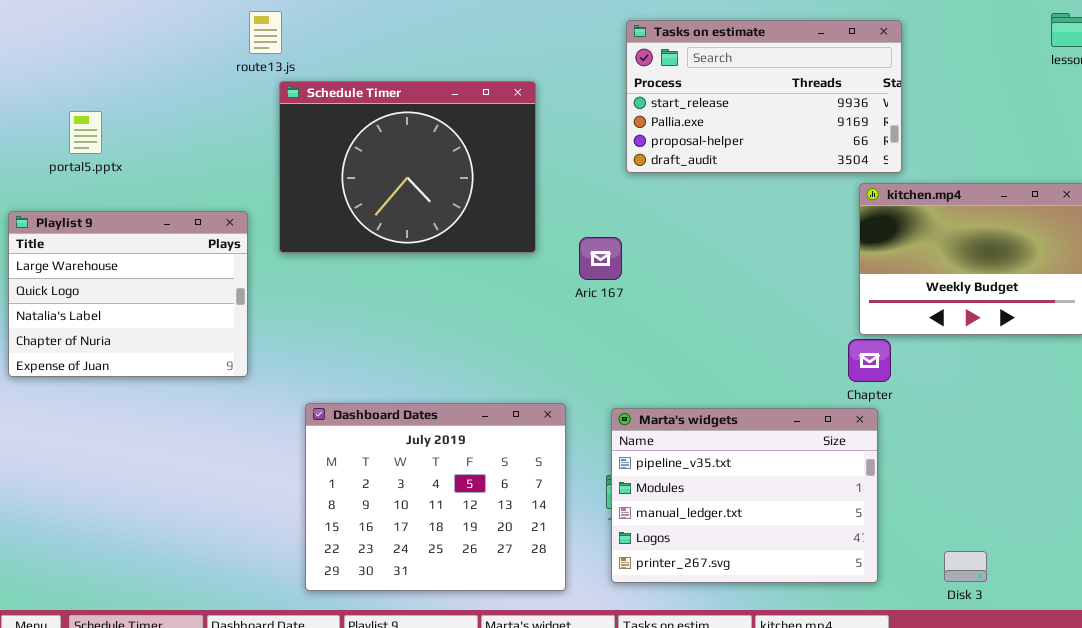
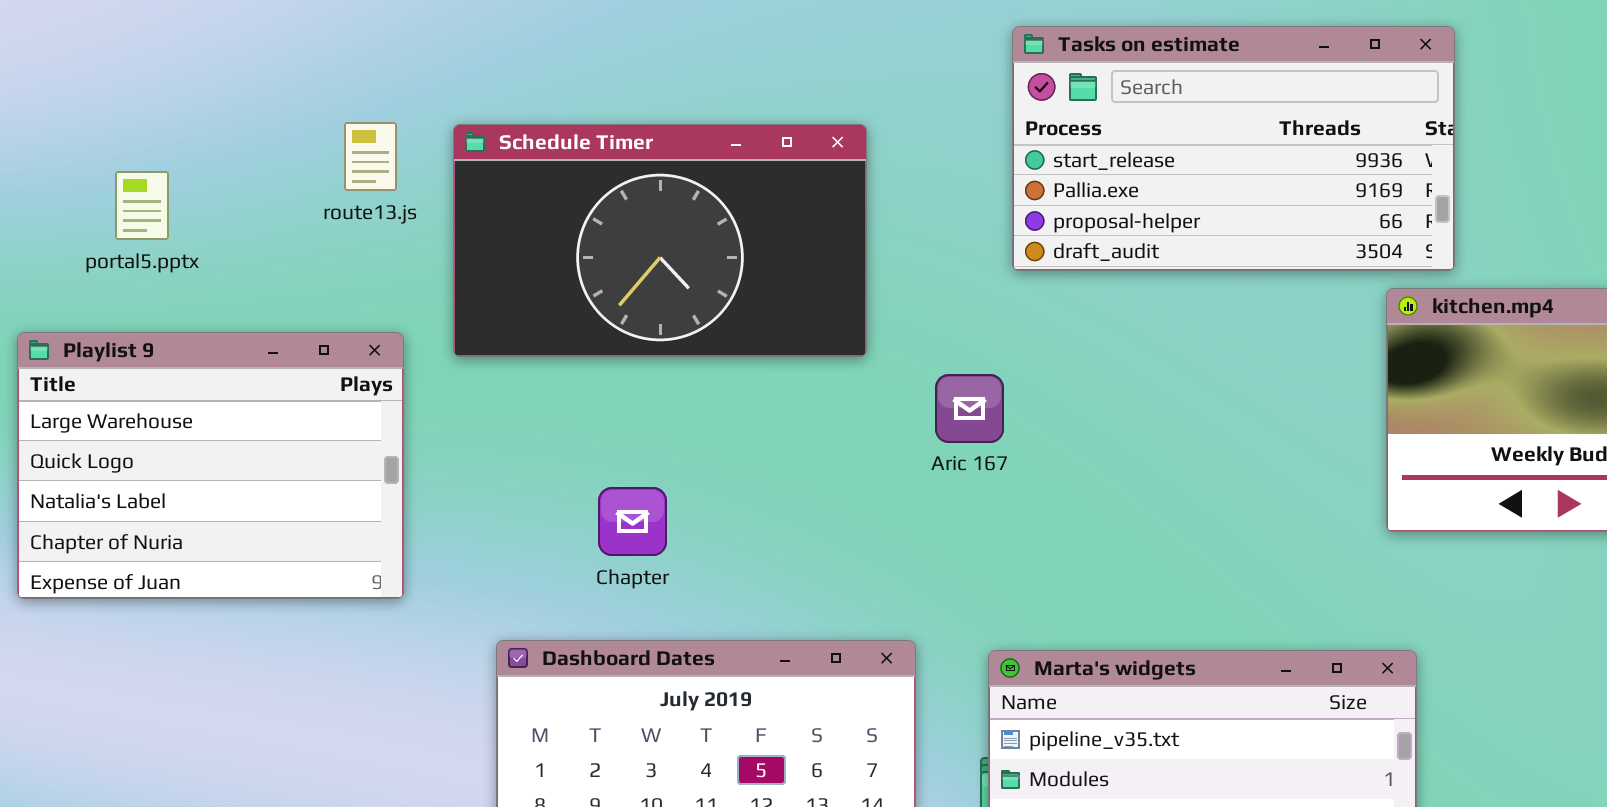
route13.js: [249,11,282,54] -> [344,122,397,191], moved
Schedule Timer: [279,81,536,253] -> [453,124,867,357], resized
Chapter: [848,339,891,382] -> [598,487,667,556], moved

